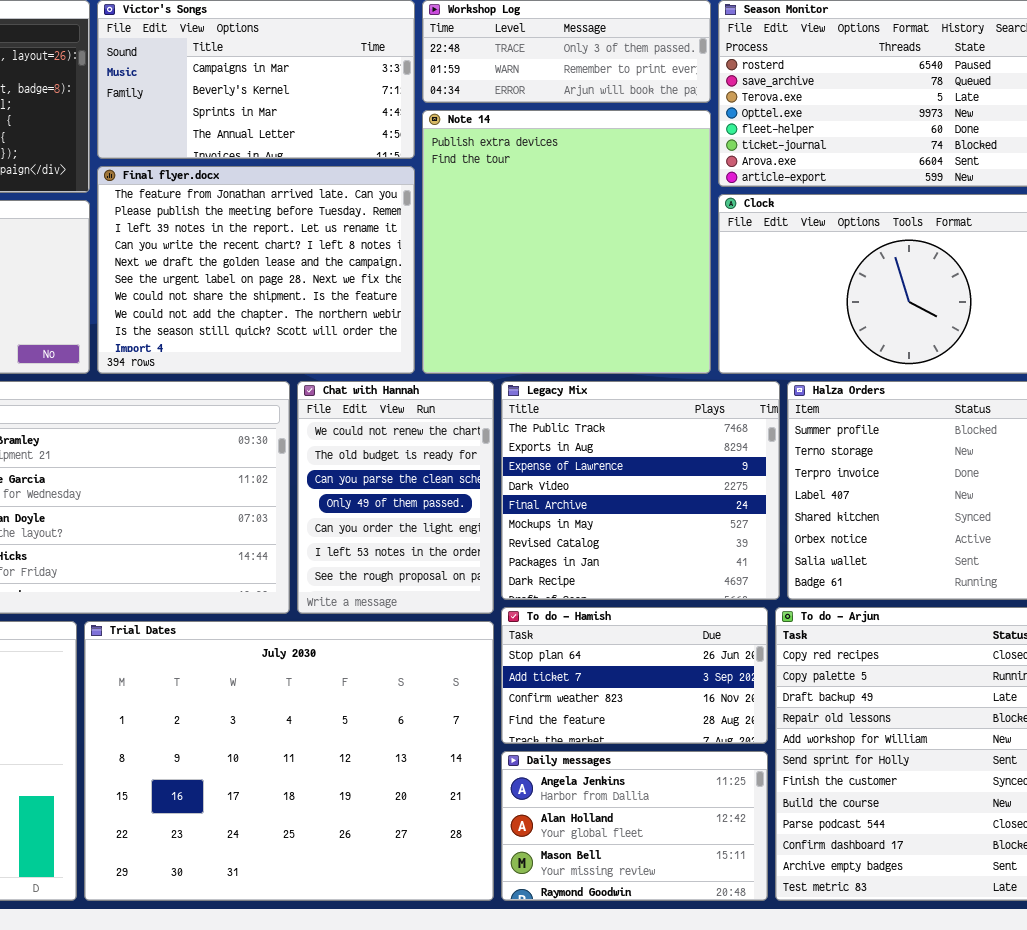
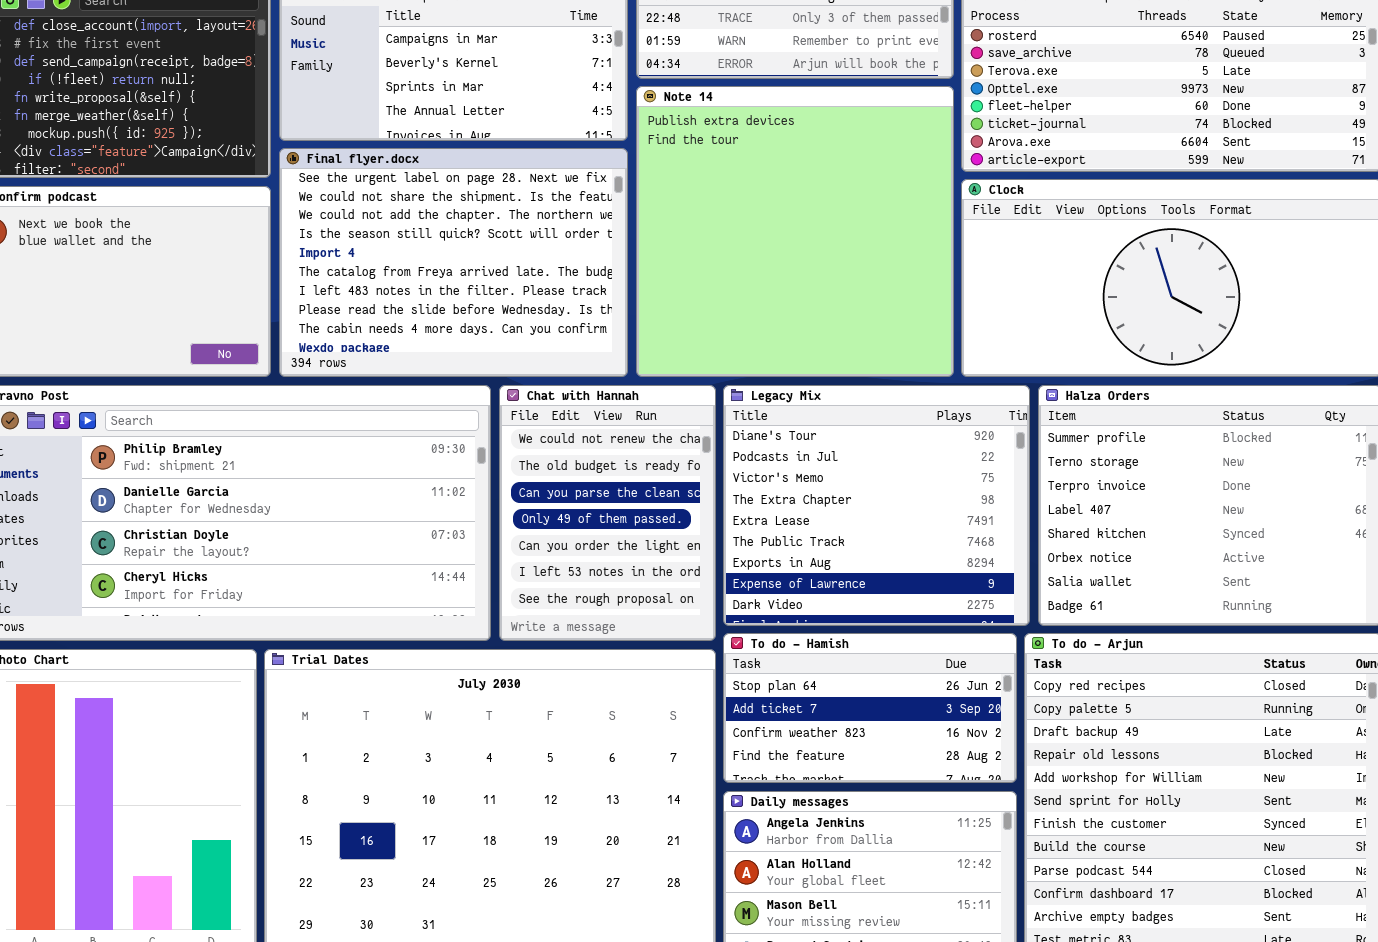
Final flyer.docx: [97,166,415,374] -> [279,148,628,377], scrolled down 5 rows
Legacy Mix: [501,381,780,600] -> [723,385,1030,626], scrolled up 5 rows

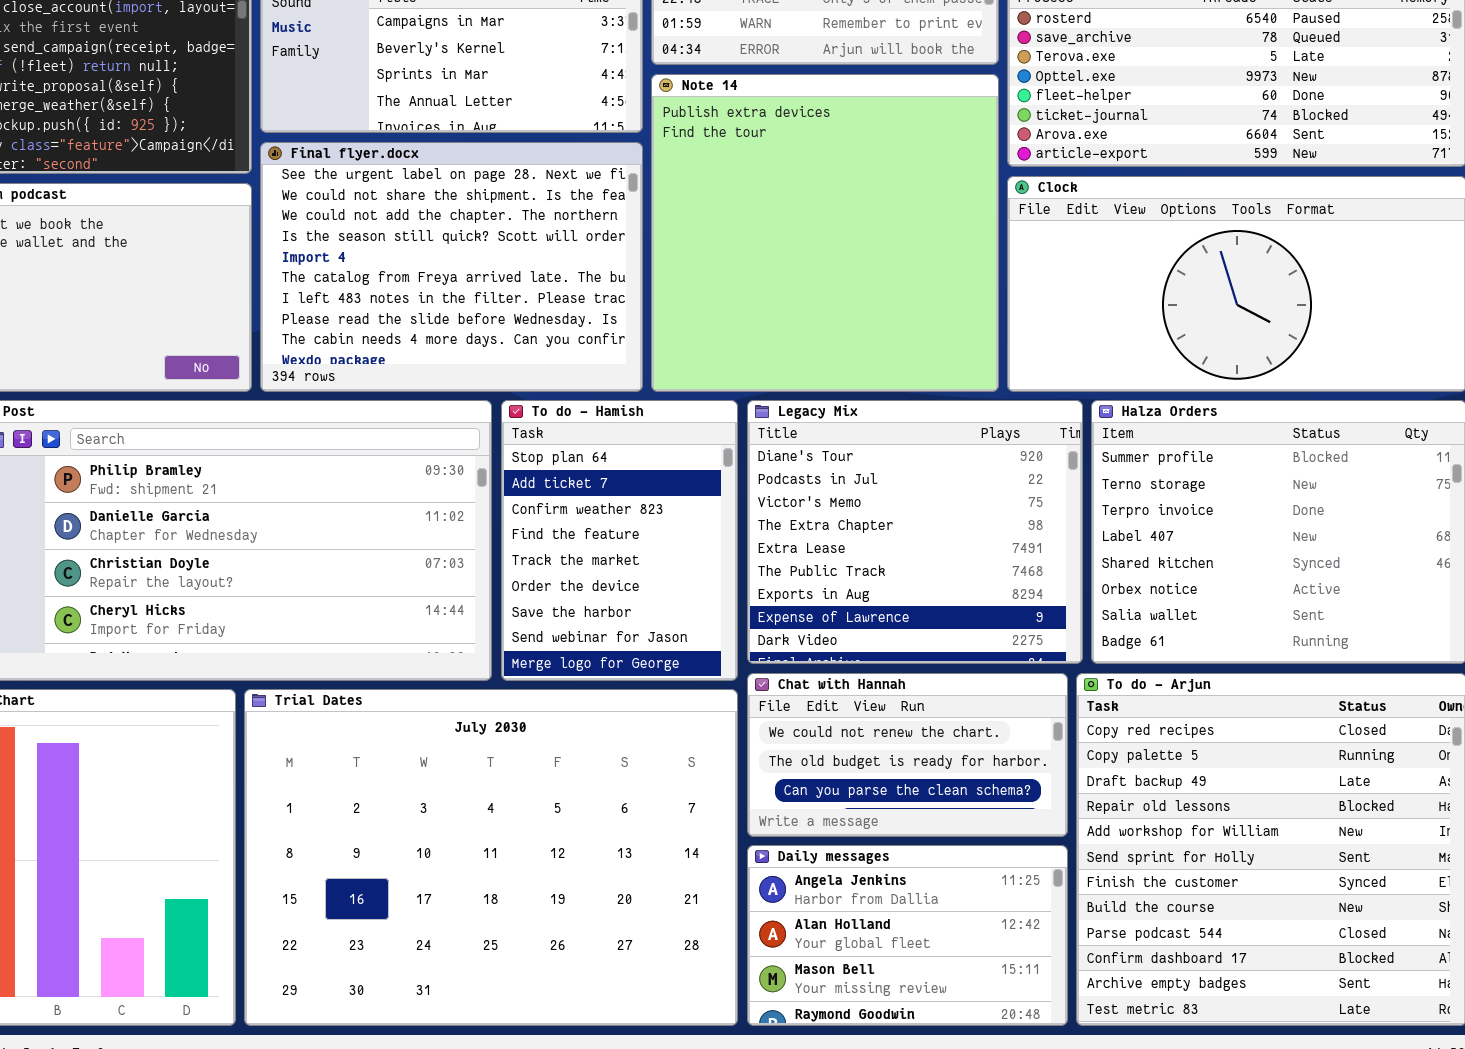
Chat with Hannah: [499,385,716,641] -> [747,673,1068,837], moved, resized
To do - Hamish: [723,633,1017,783] -> [501,400,738,681], moved, resized

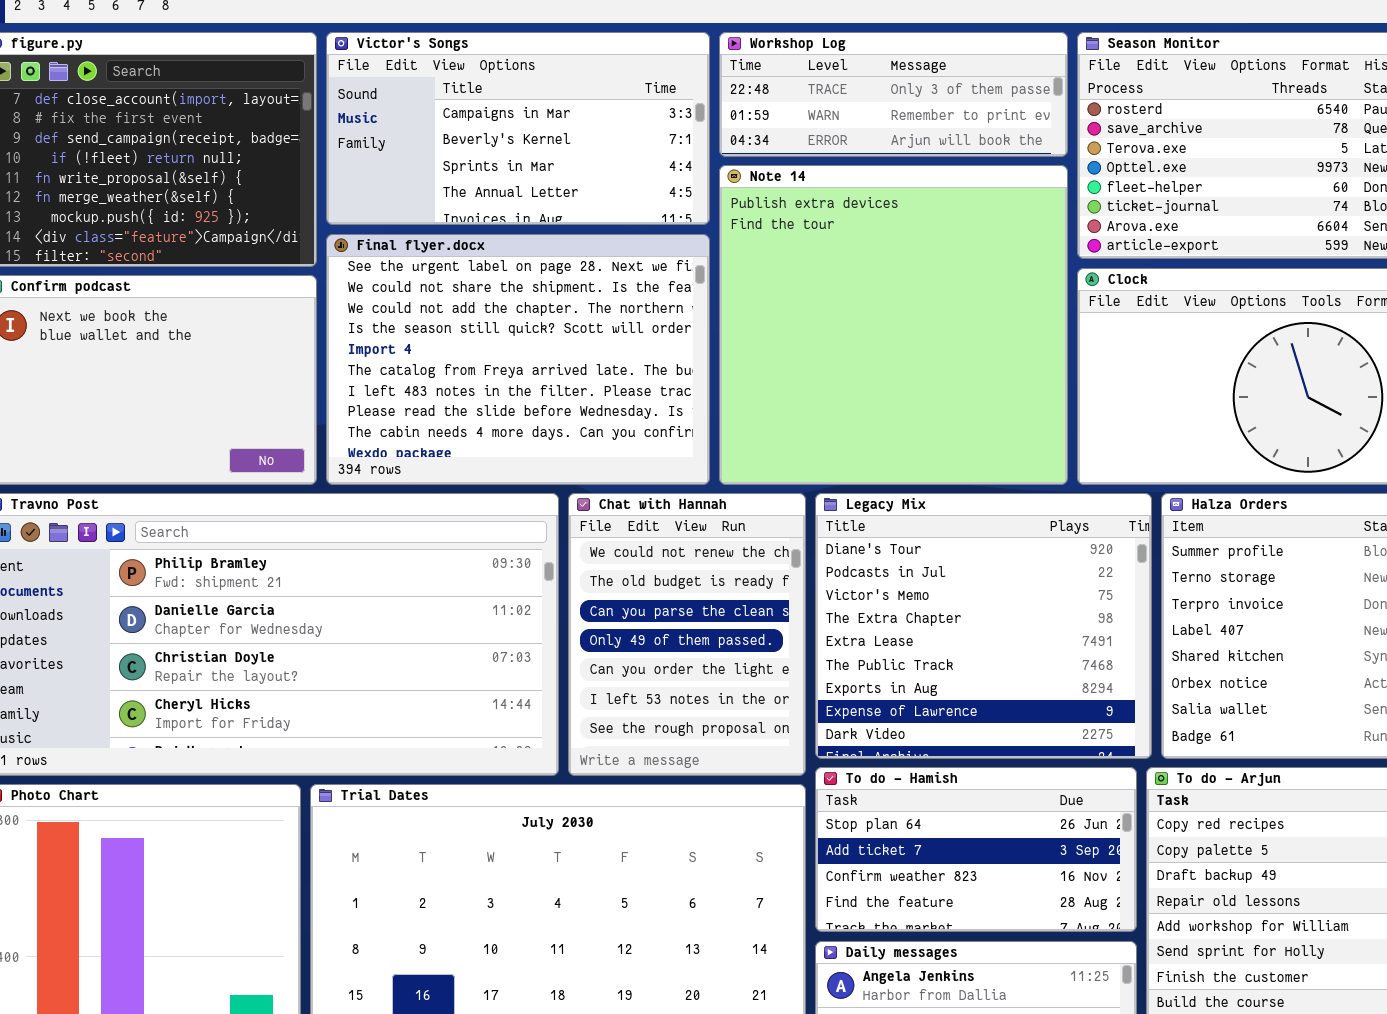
To do - Hamish: [501,400,738,681] -> [815,767,1137,932], moved, resized
Chat with Hannah: [747,673,1068,837] -> [568,493,806,776], moved, resized

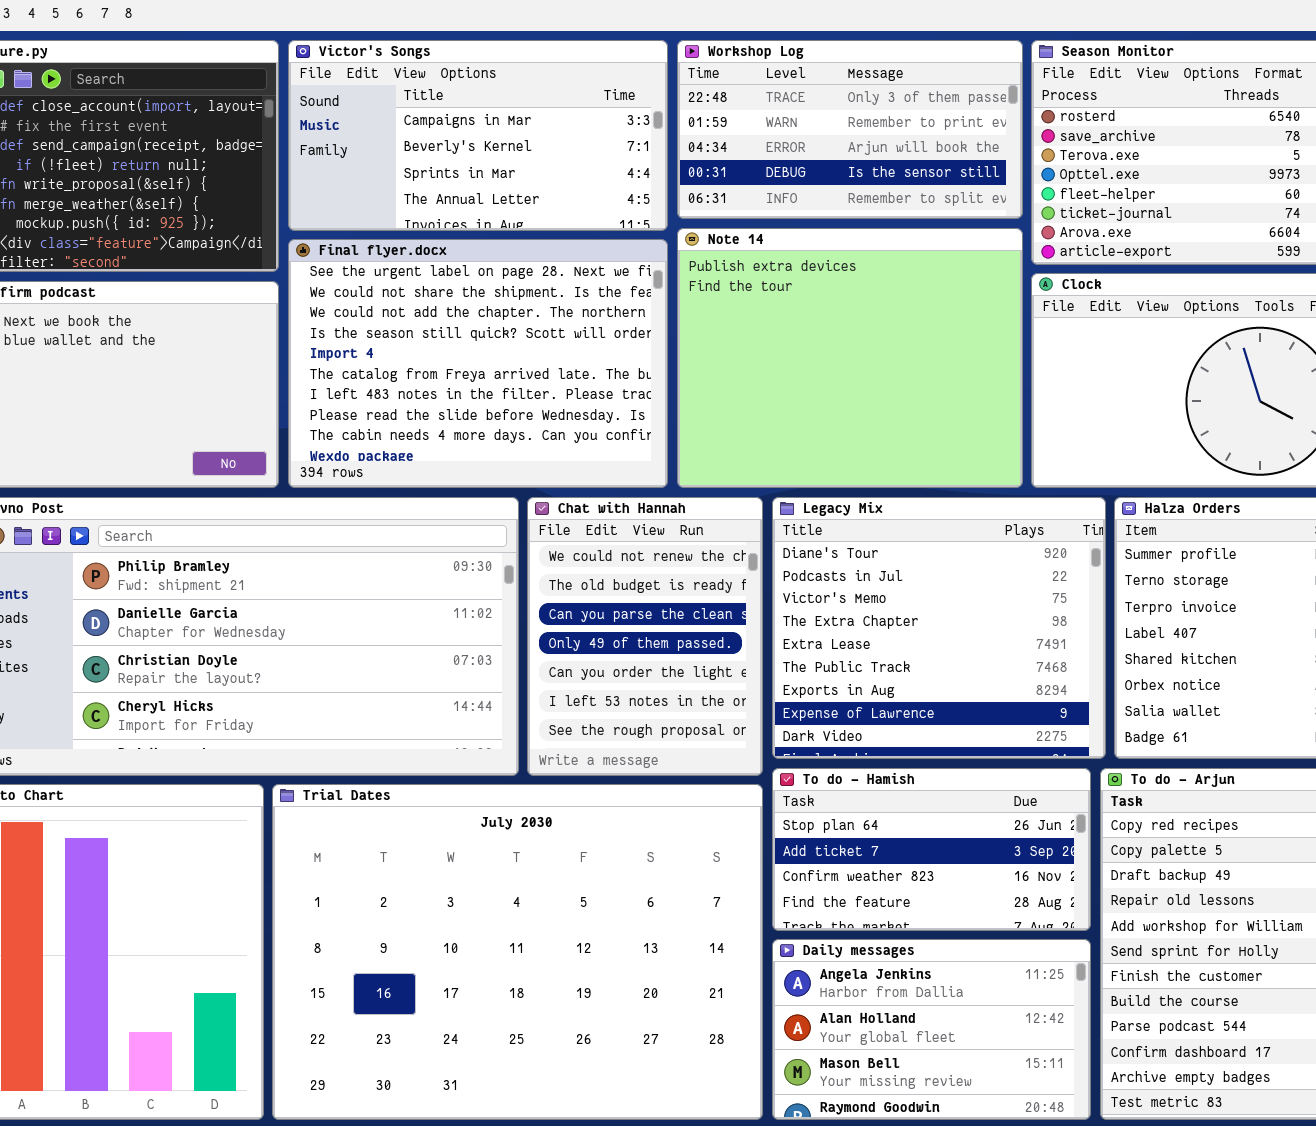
Workshop Log: [719,32,1068,157] -> [677,40,1023,219], resized
Note 14: [719,165,1068,485] -> [677,228,1023,488], resized

